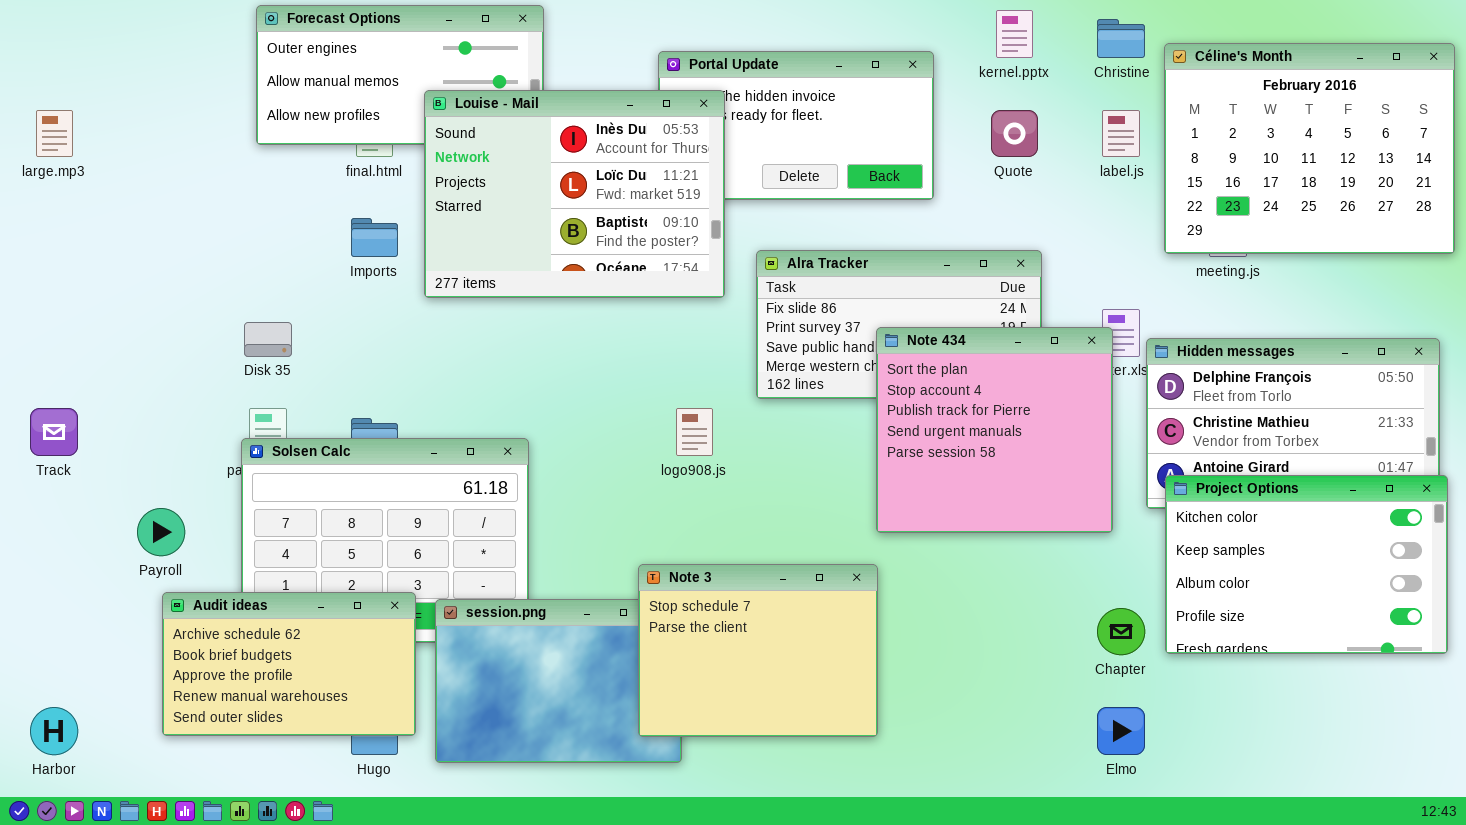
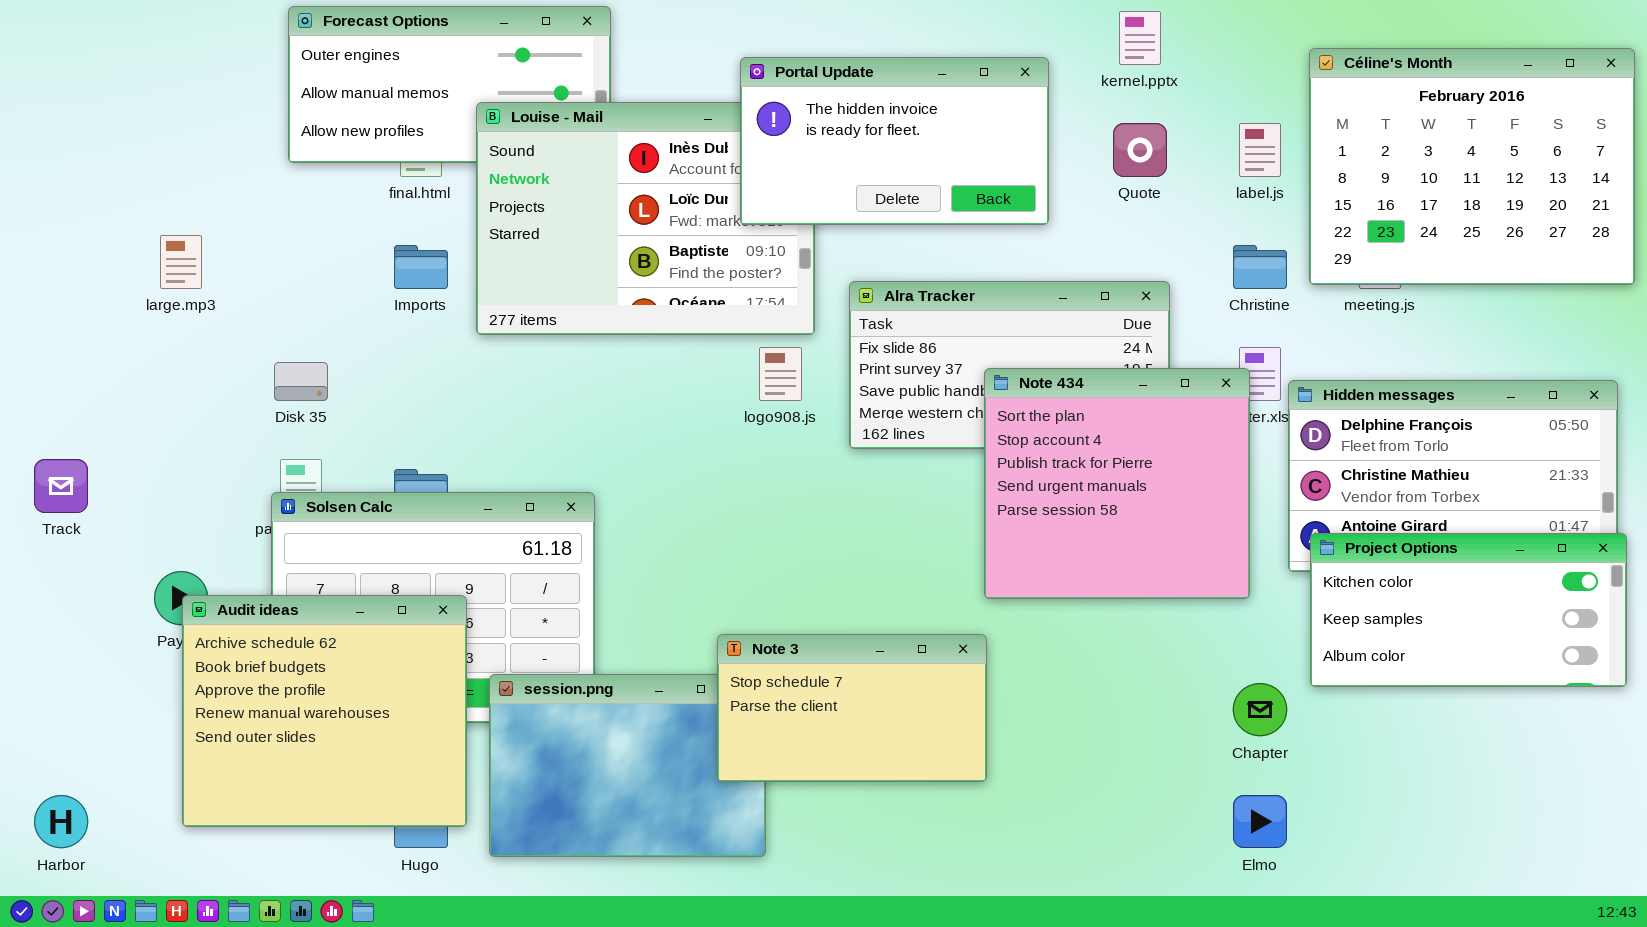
Christine: [1097,19,1145,58] -> [1233,245,1287,289], moved
Portal Update: [658,51,934,200] -> [740,57,1049,225], raised
large.mp3: [36,110,73,157] -> [160,235,202,289], moved
logo908.js: [676,408,713,456] -> [759,347,802,401], moved
Project Options: [1165,475,1448,654] -> [1310,533,1627,687], resized
Note 3: [638,564,878,737] -> [717,634,987,782], resized
Audit ideas: [162,592,416,736] -> [182,595,467,827], resized

